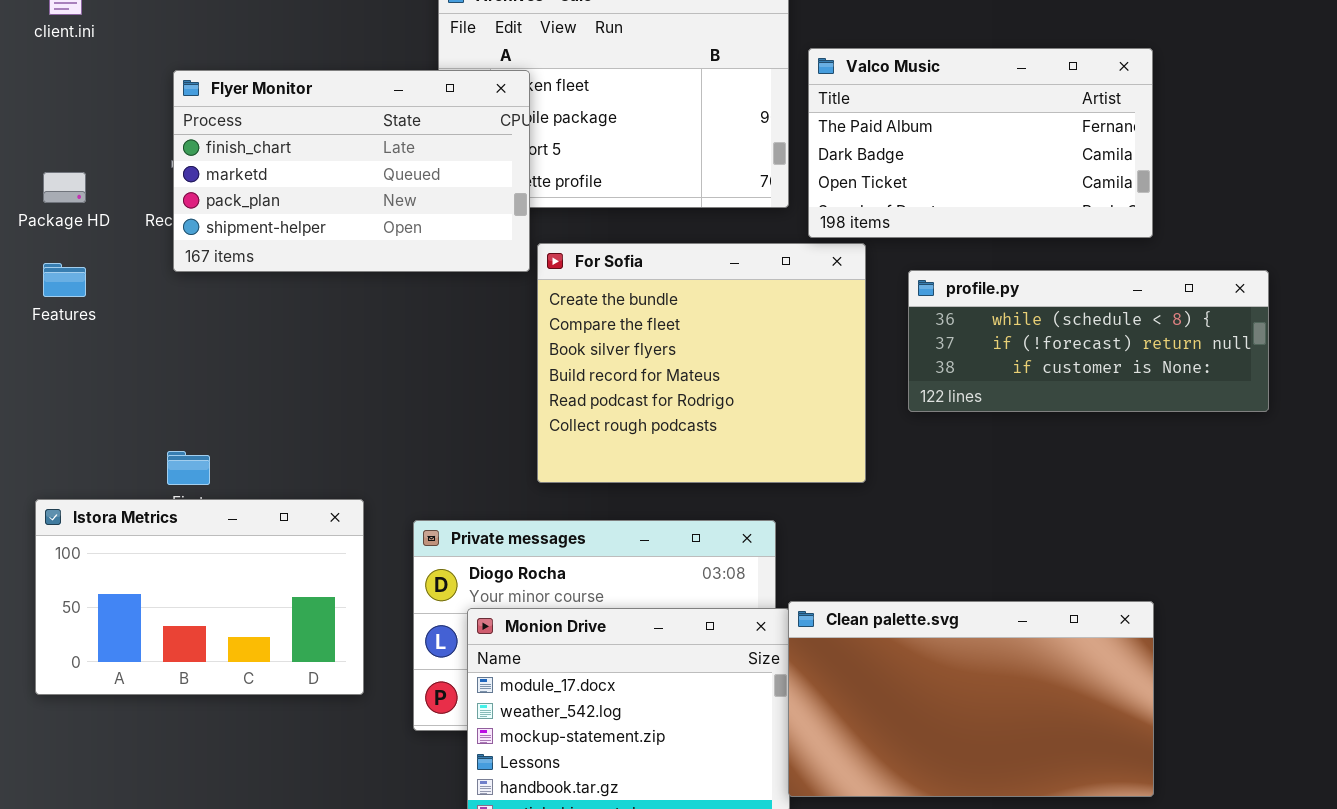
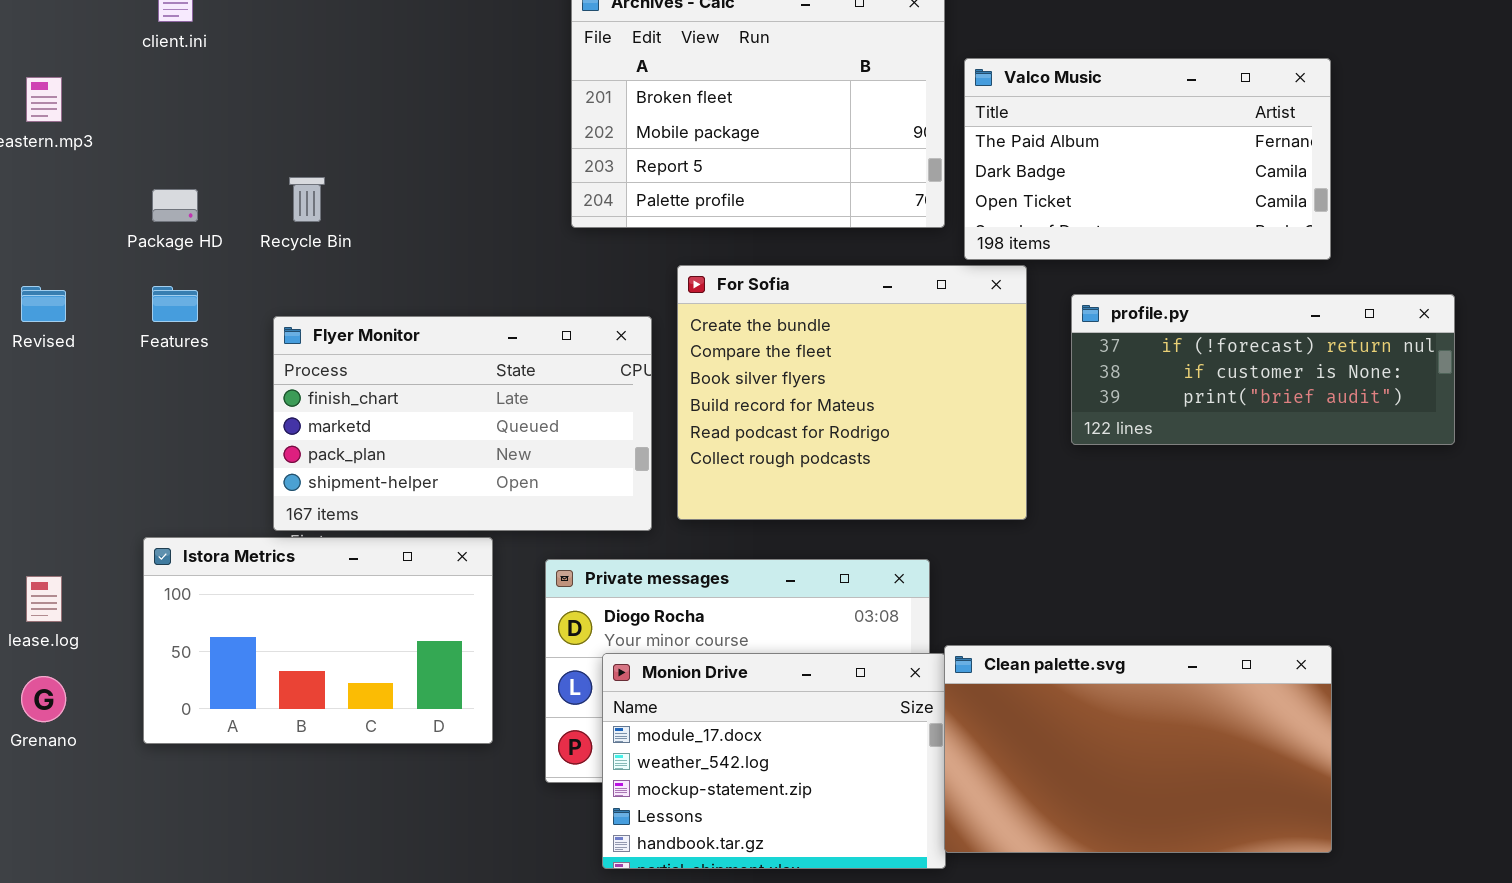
Flyer Monitor: [173,70,530,272] -> [273,316,652,531], moved
profile.py: [908,270,1269,412] -> [1071,294,1455,445], scrolled down 1 row

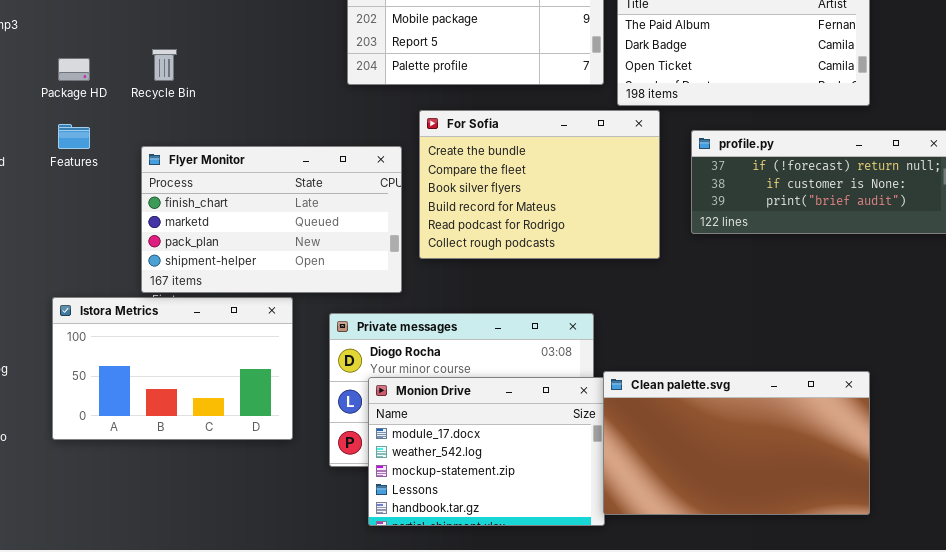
For Sofia: [677,265,1027,520] -> [419,110,660,259], resized

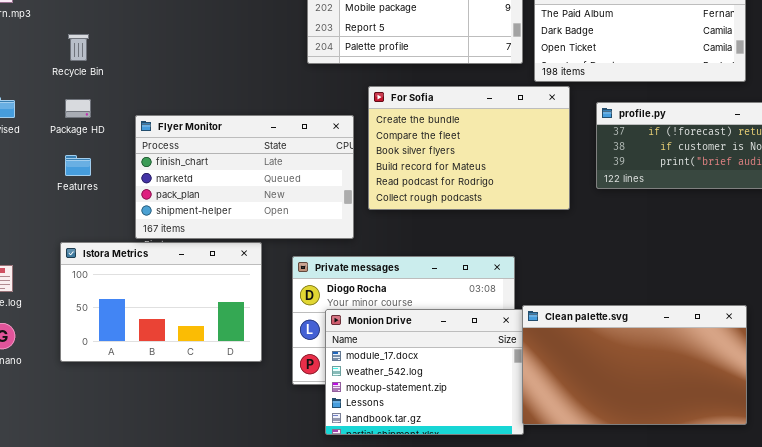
Recycle Bin: [152,49,177,81] -> [68,34,89,61], moved
Package HD: [58,58,90,81] -> [65,99,91,118], moved
Features: [58,124,90,149] -> [65,155,91,176], moved

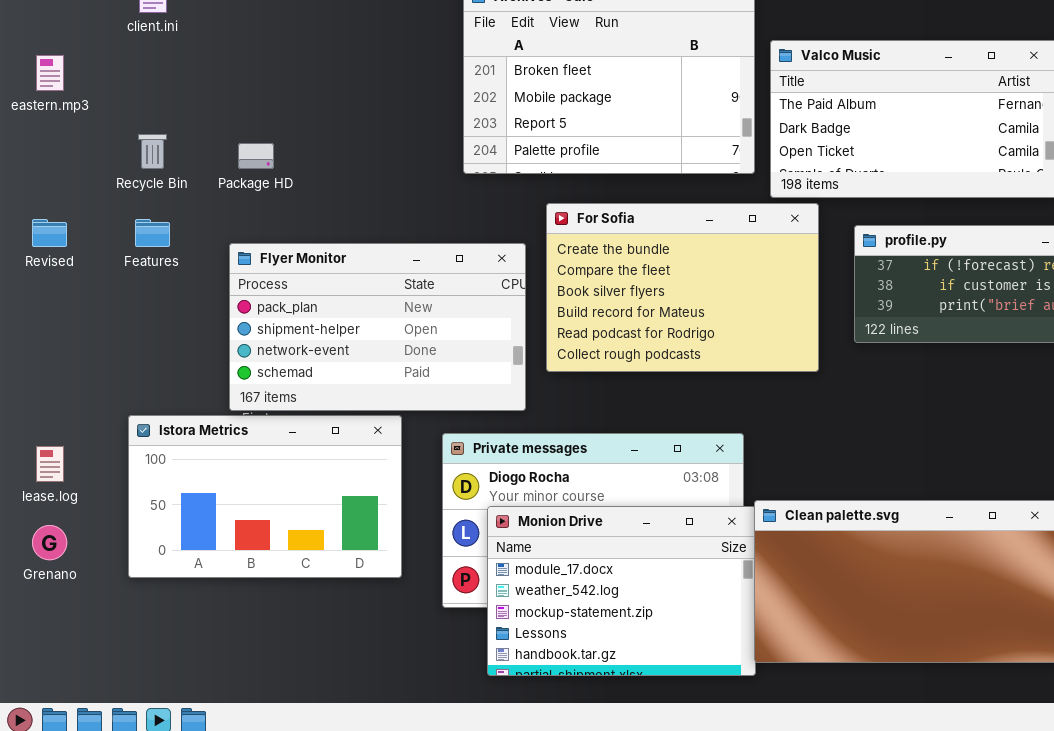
Package HD: [65,99,91,118] -> [238,143,274,169], moved
Flyer Monitor: [135,115,354,239] -> [229,243,526,411], scrolled down 2 rows
Features: [65,155,91,176] -> [135,219,170,247], moved

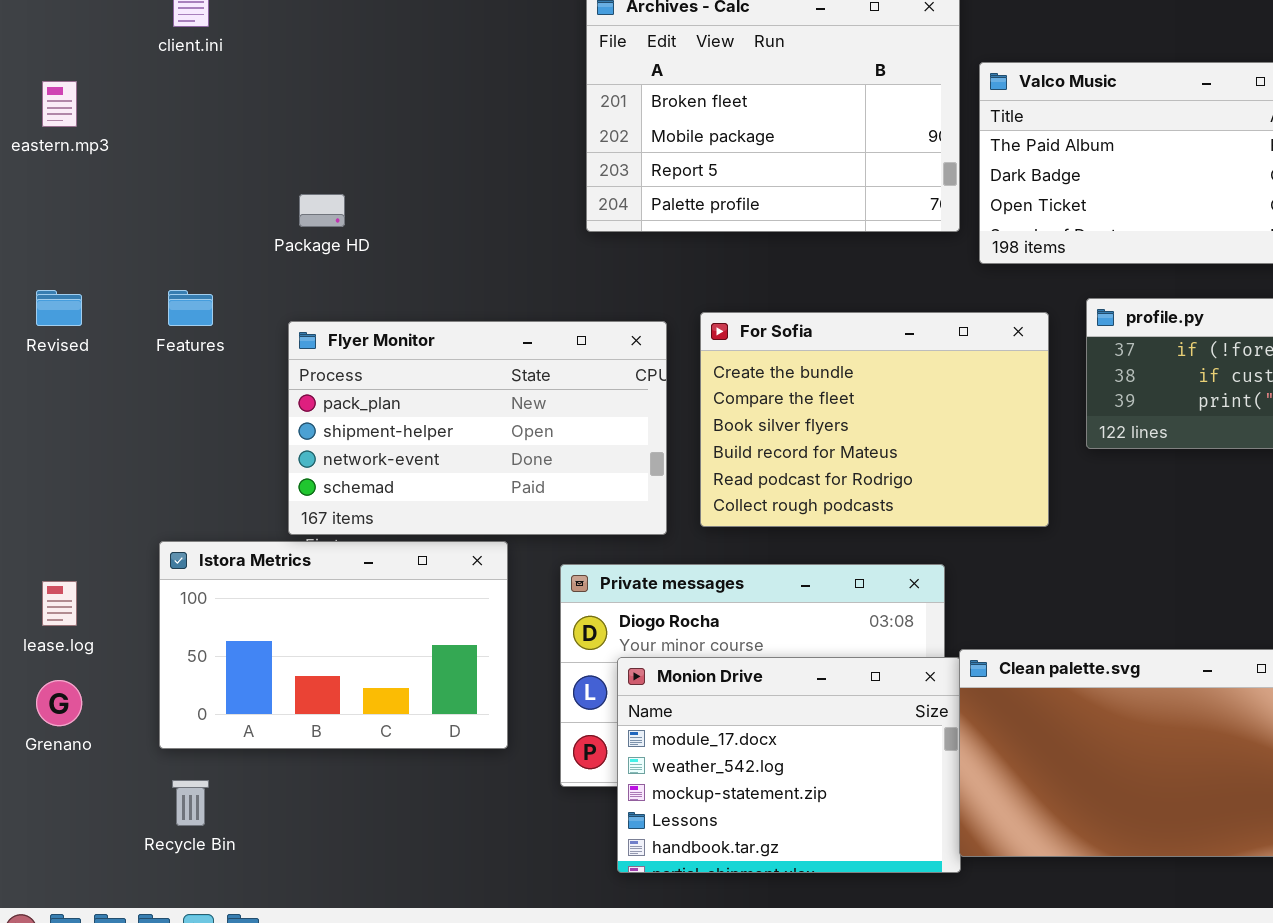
Recycle Bin: [138,134,167,169] -> [172,780,209,826], moved
For Sofia: [546,203,819,372] -> [700,312,1049,527], moved

